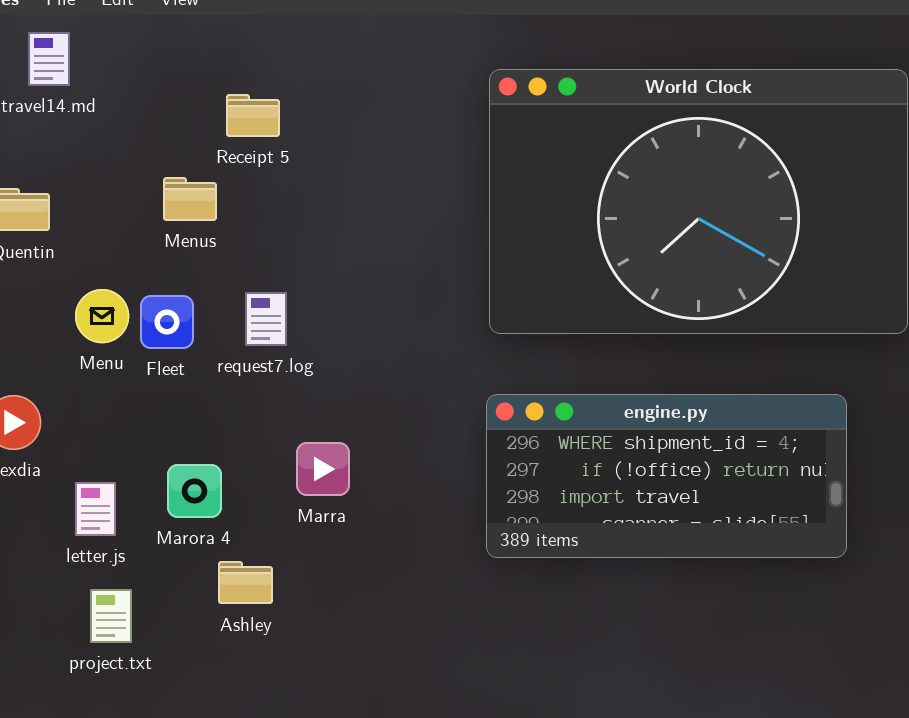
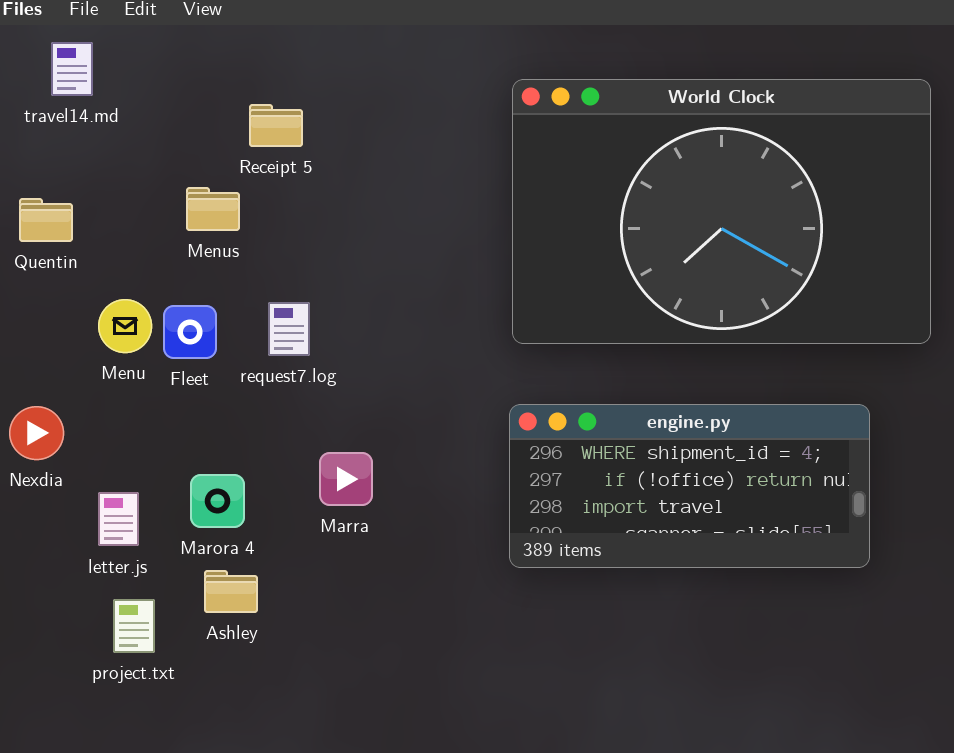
Ashley: [218,561,273,604] -> [204,570,258,613], moved

